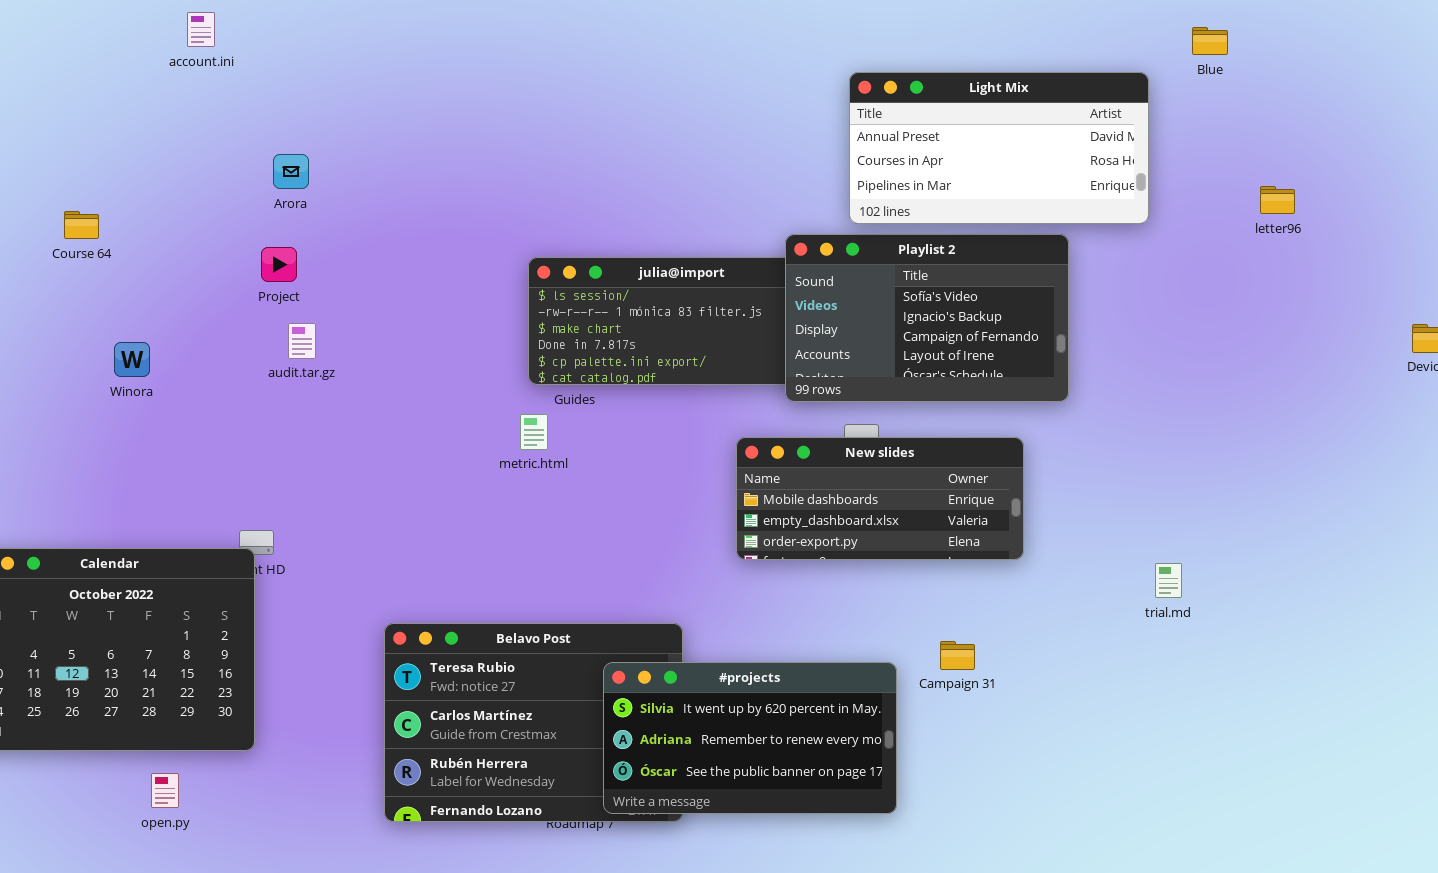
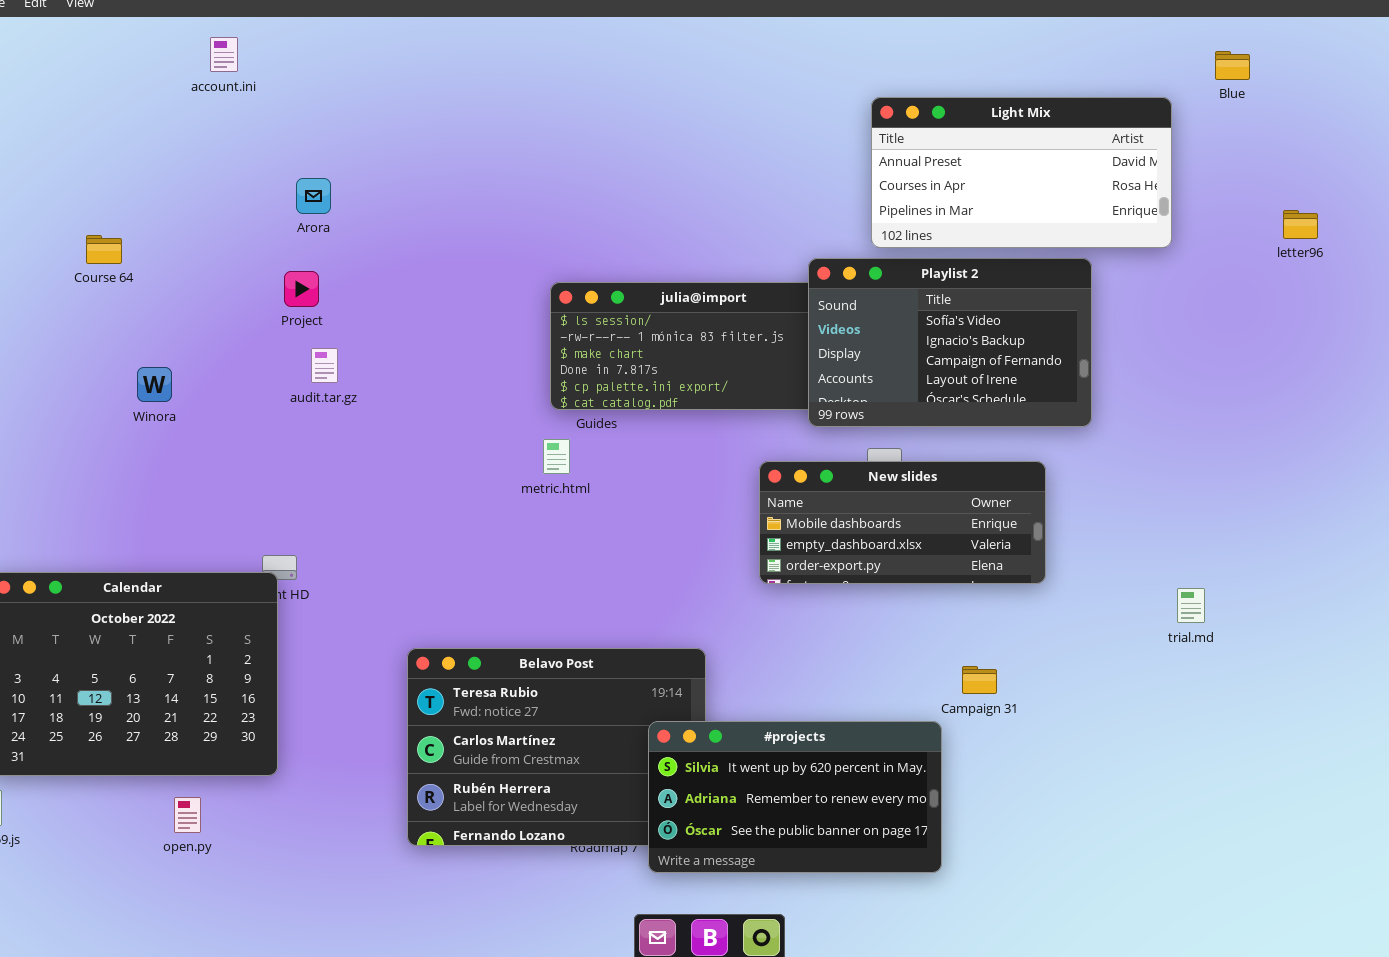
#projects: [603,662,897,814] -> [648,721,942,873], moved

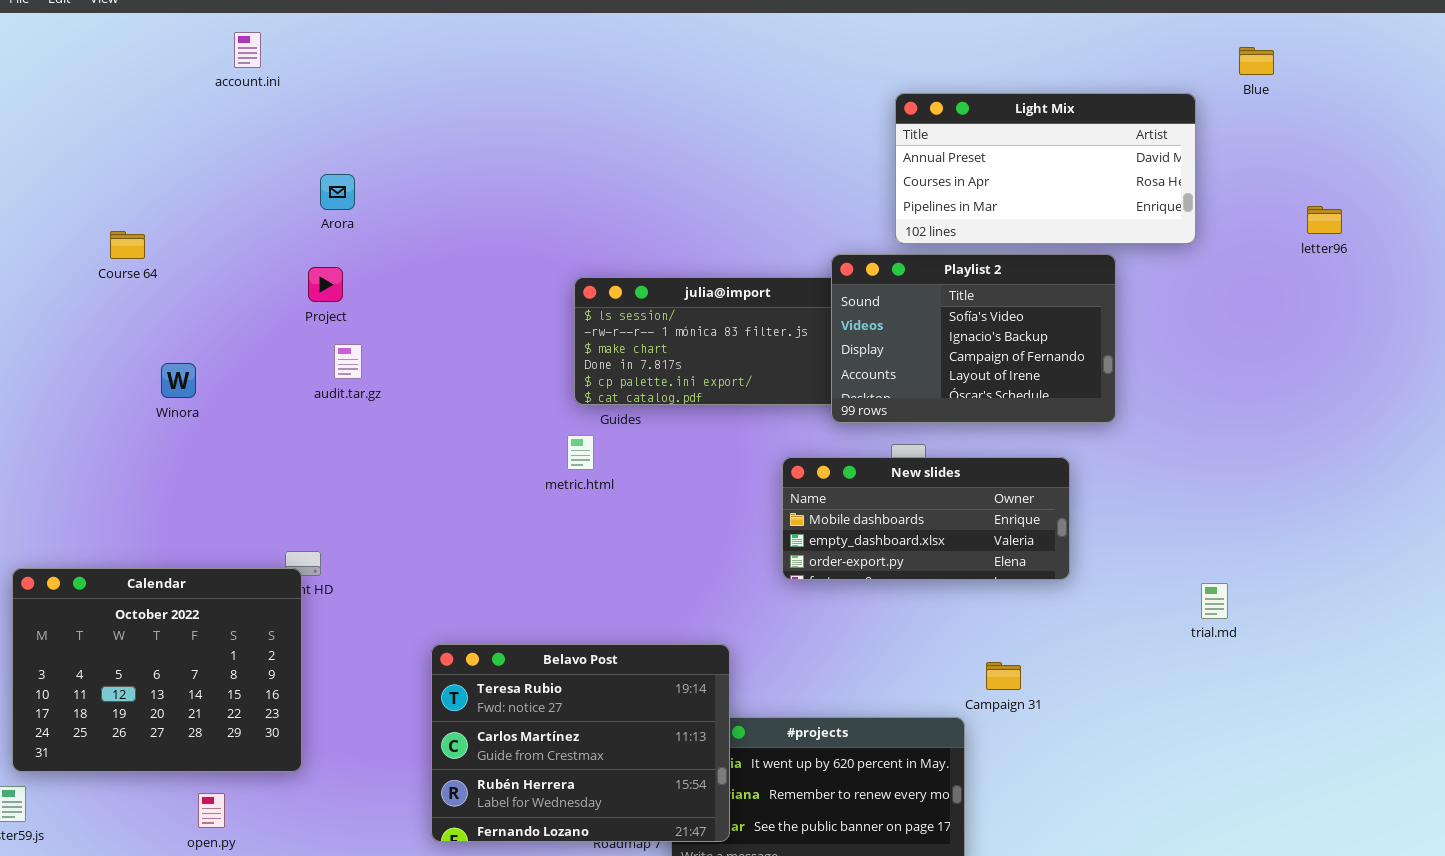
Belavo Post: [407,648,706,846] -> [431,644,730,842], raised

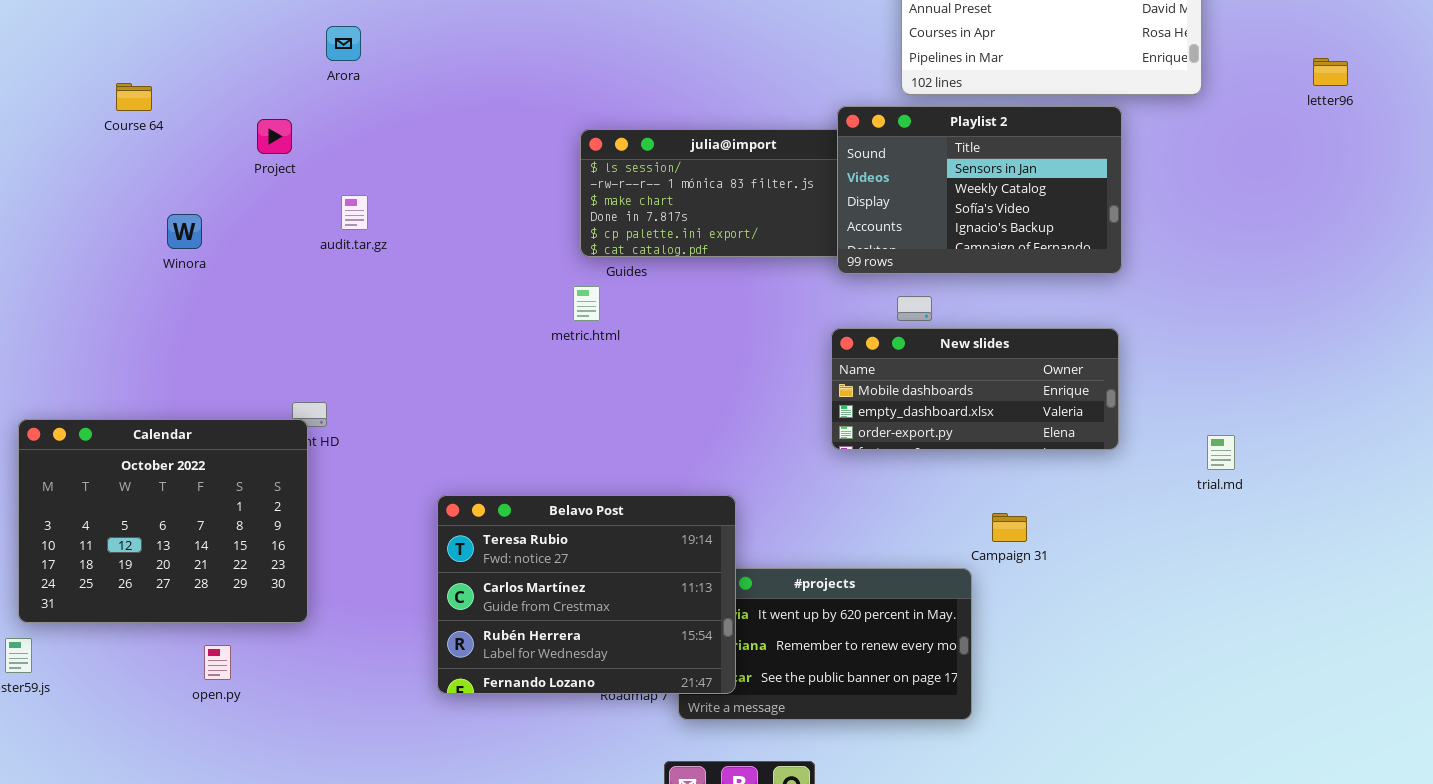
Playlist 2: [831,254,1116,423] -> [837,106,1122,274], scrolled up 2 rows
Project: [308,267,343,302] -> [257,119,292,154], moved
New slides: [782,457,1070,580] -> [831,328,1119,450], moved

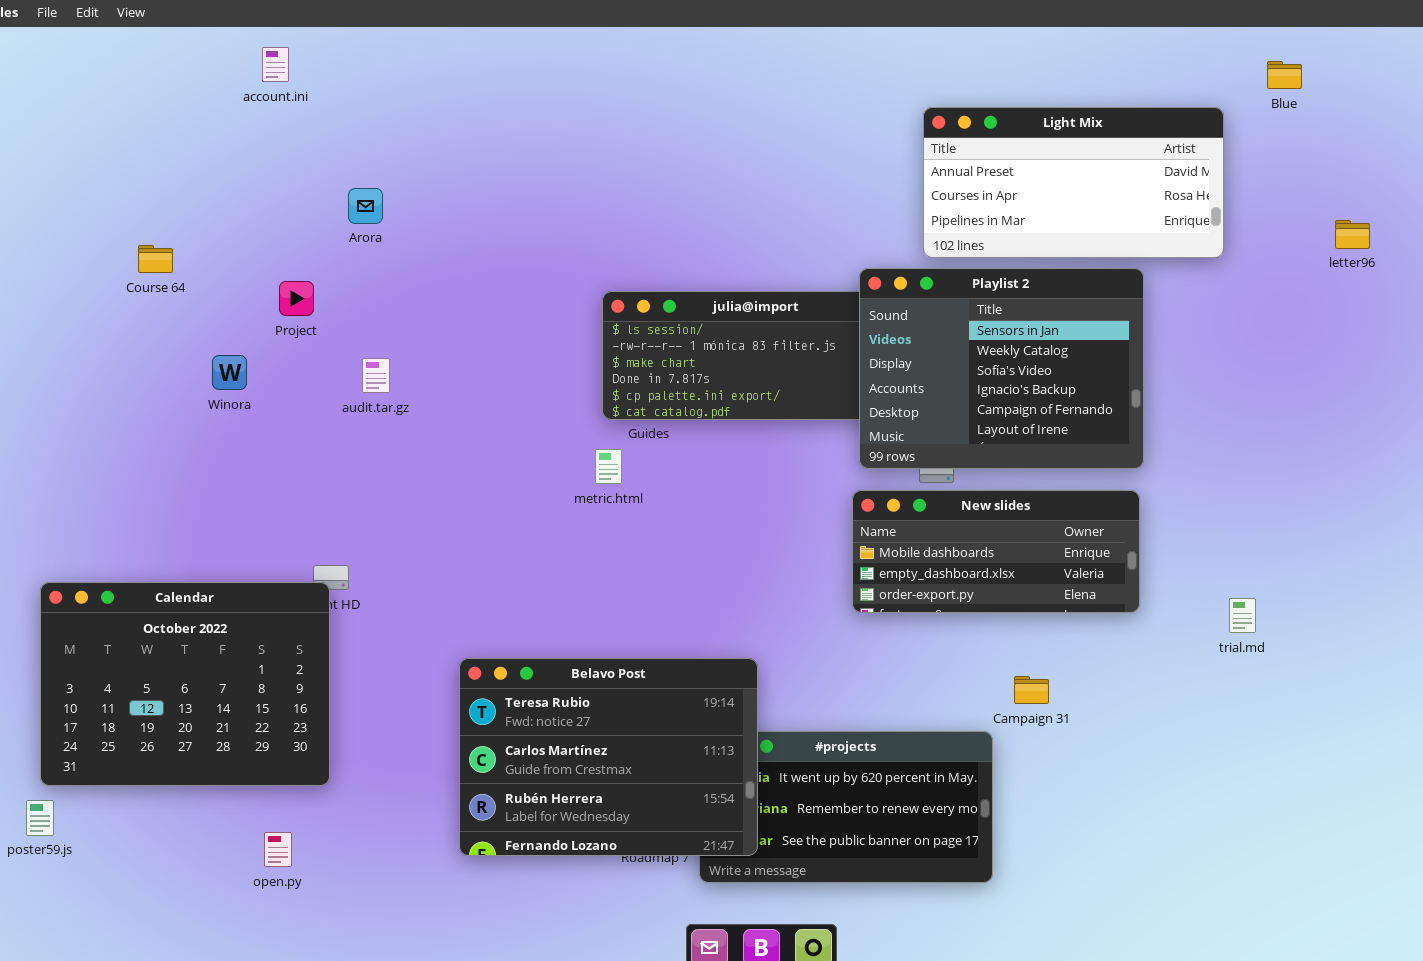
Playlist 2: [837,106,1122,274] -> [859,268,1144,469], resized
Winora: [167,214,202,249] -> [212,355,247,390], moved
open.py: [204,645,231,680] -> [264,832,292,867], moved

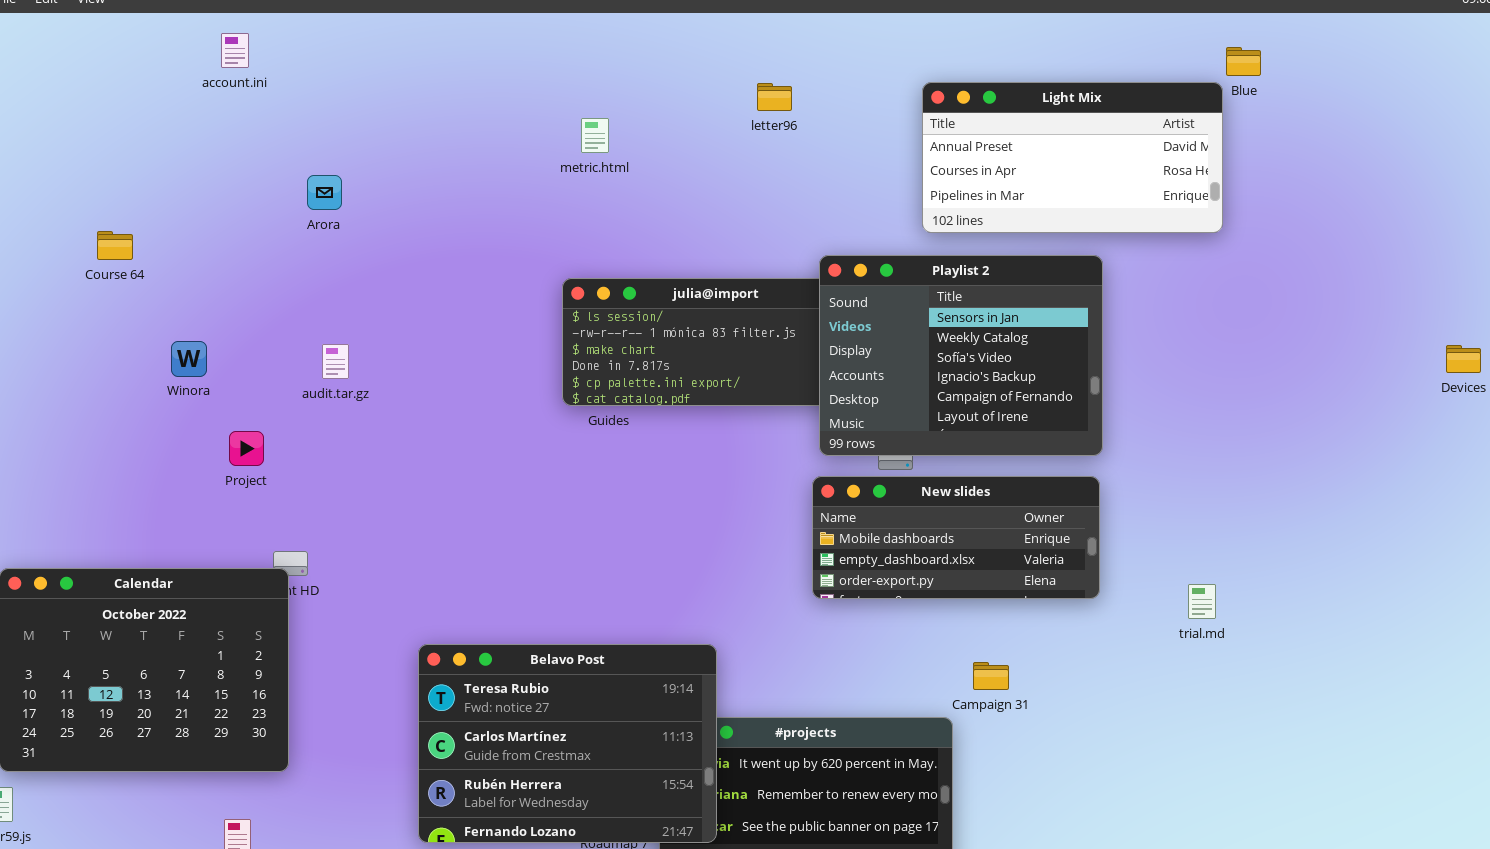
Light Mix: [923,107,1224,258] -> [922,82,1223,233], moved
letter96: [1335,220,1370,249] -> [757,83,792,111], moved
Project: [279,281,314,316] -> [229,431,264,466], moved
metric.html: [595,449,622,484] -> [581,118,609,153], moved

